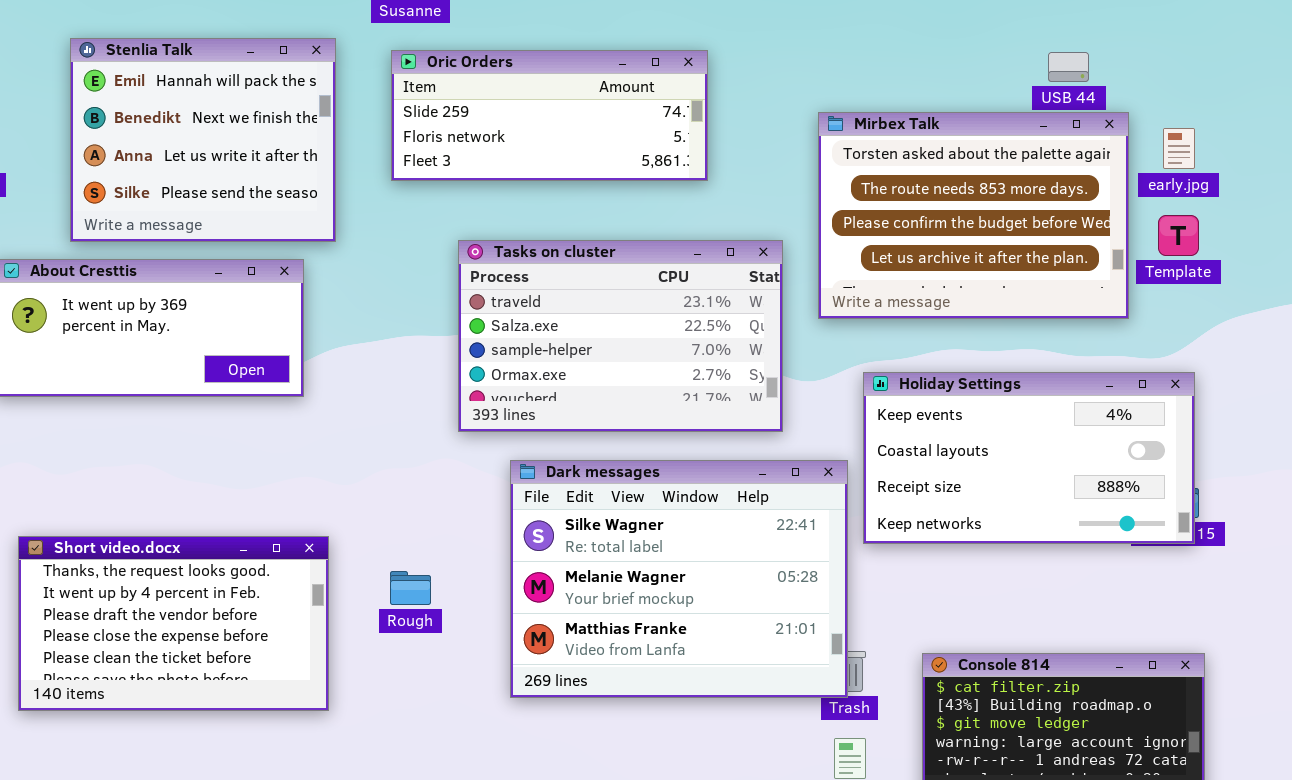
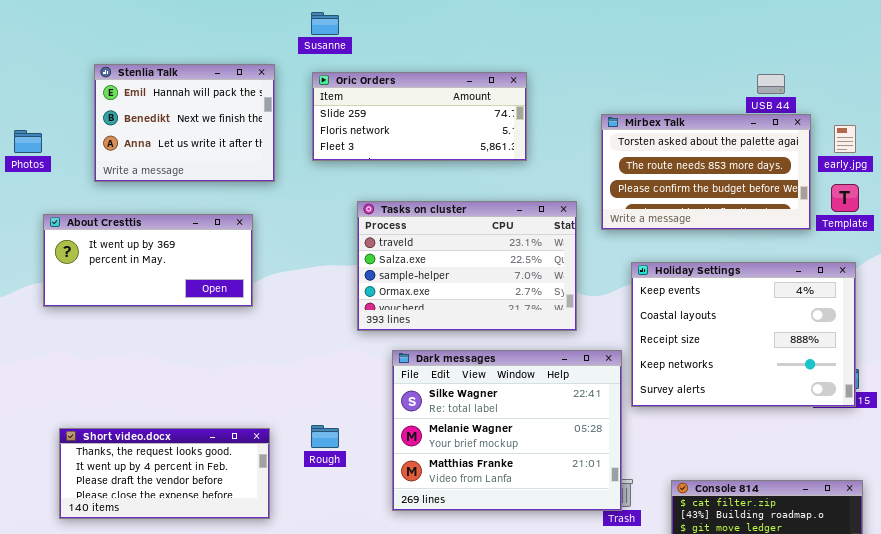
Stenlia Talk: [70,38,336,242] -> [94,64,275,182], resized
Mirbex Talk: [818,112,1129,319] -> [601,114,811,230], resized
Holiday Settings: [863,372,1195,544] -> [631,262,856,407], resized
Short video.docx: [18,536,329,711] -> [59,428,270,519], resized

